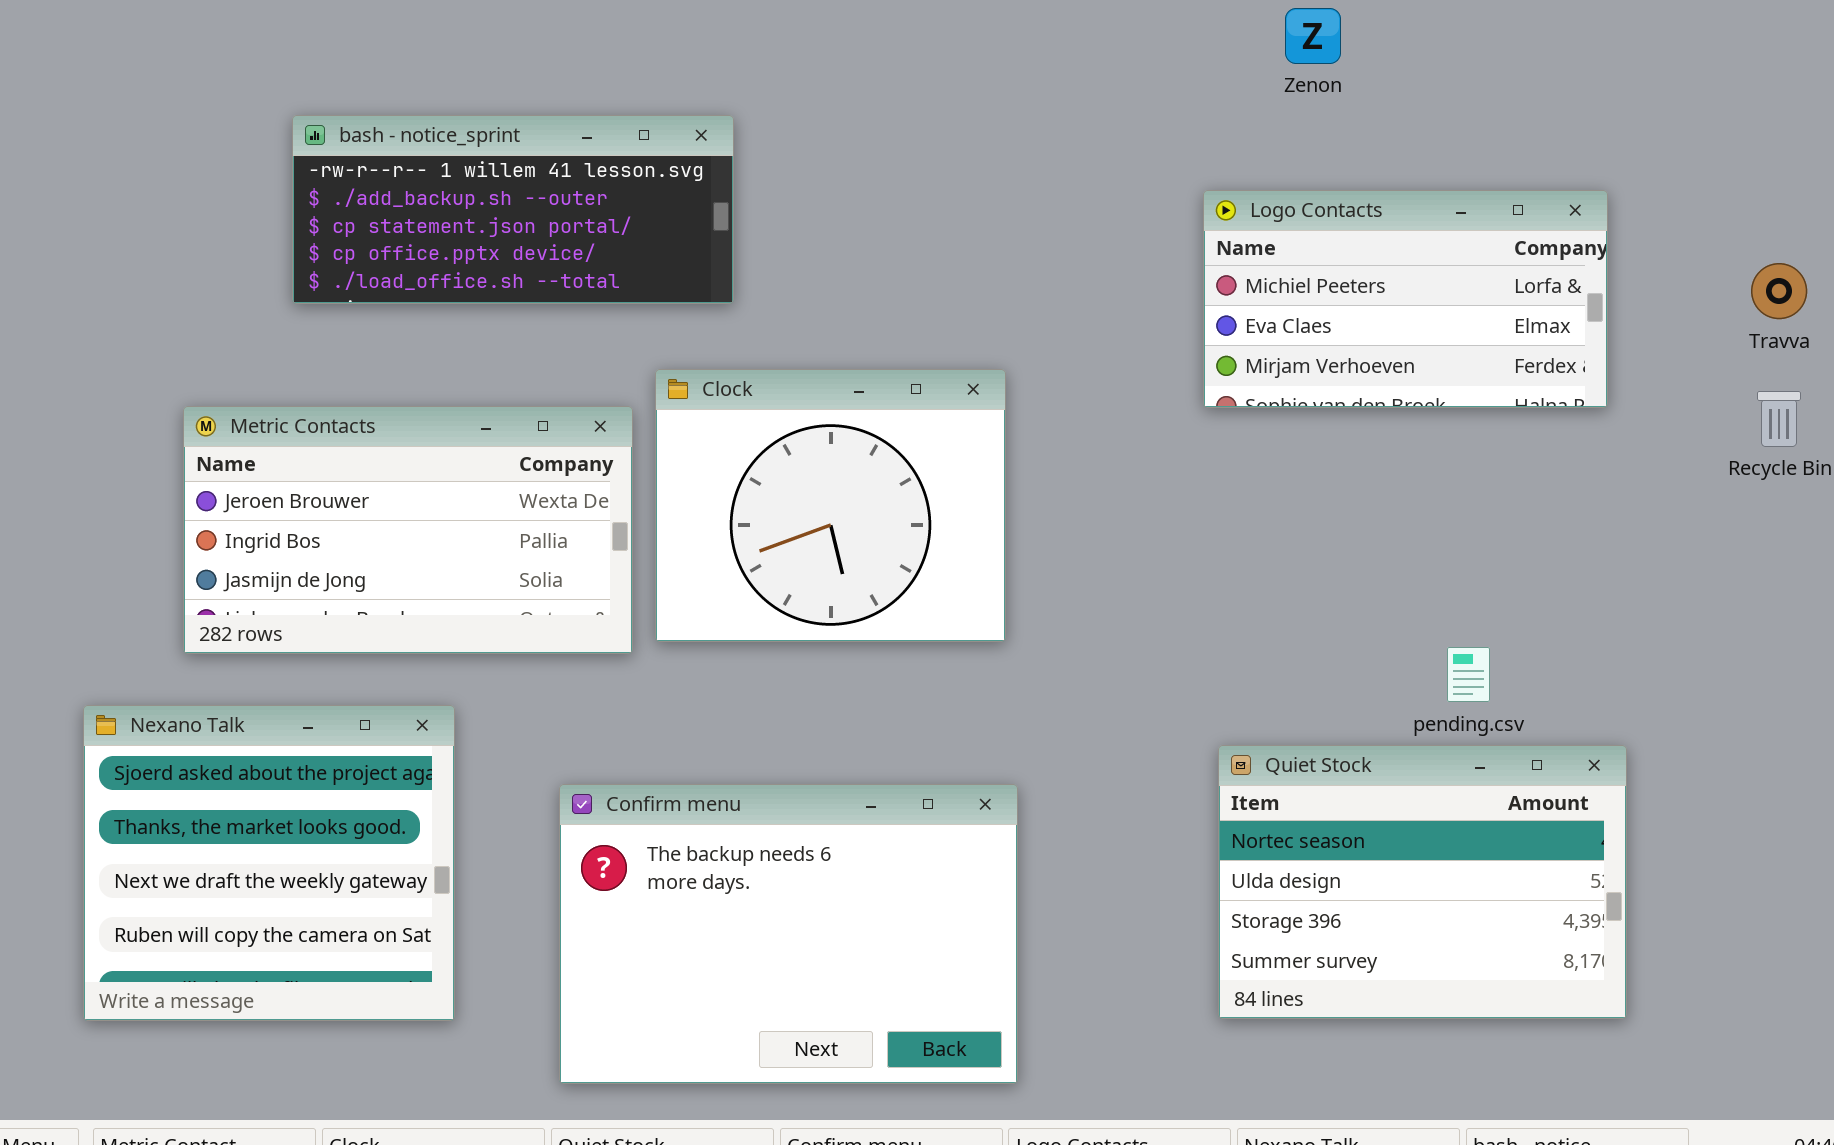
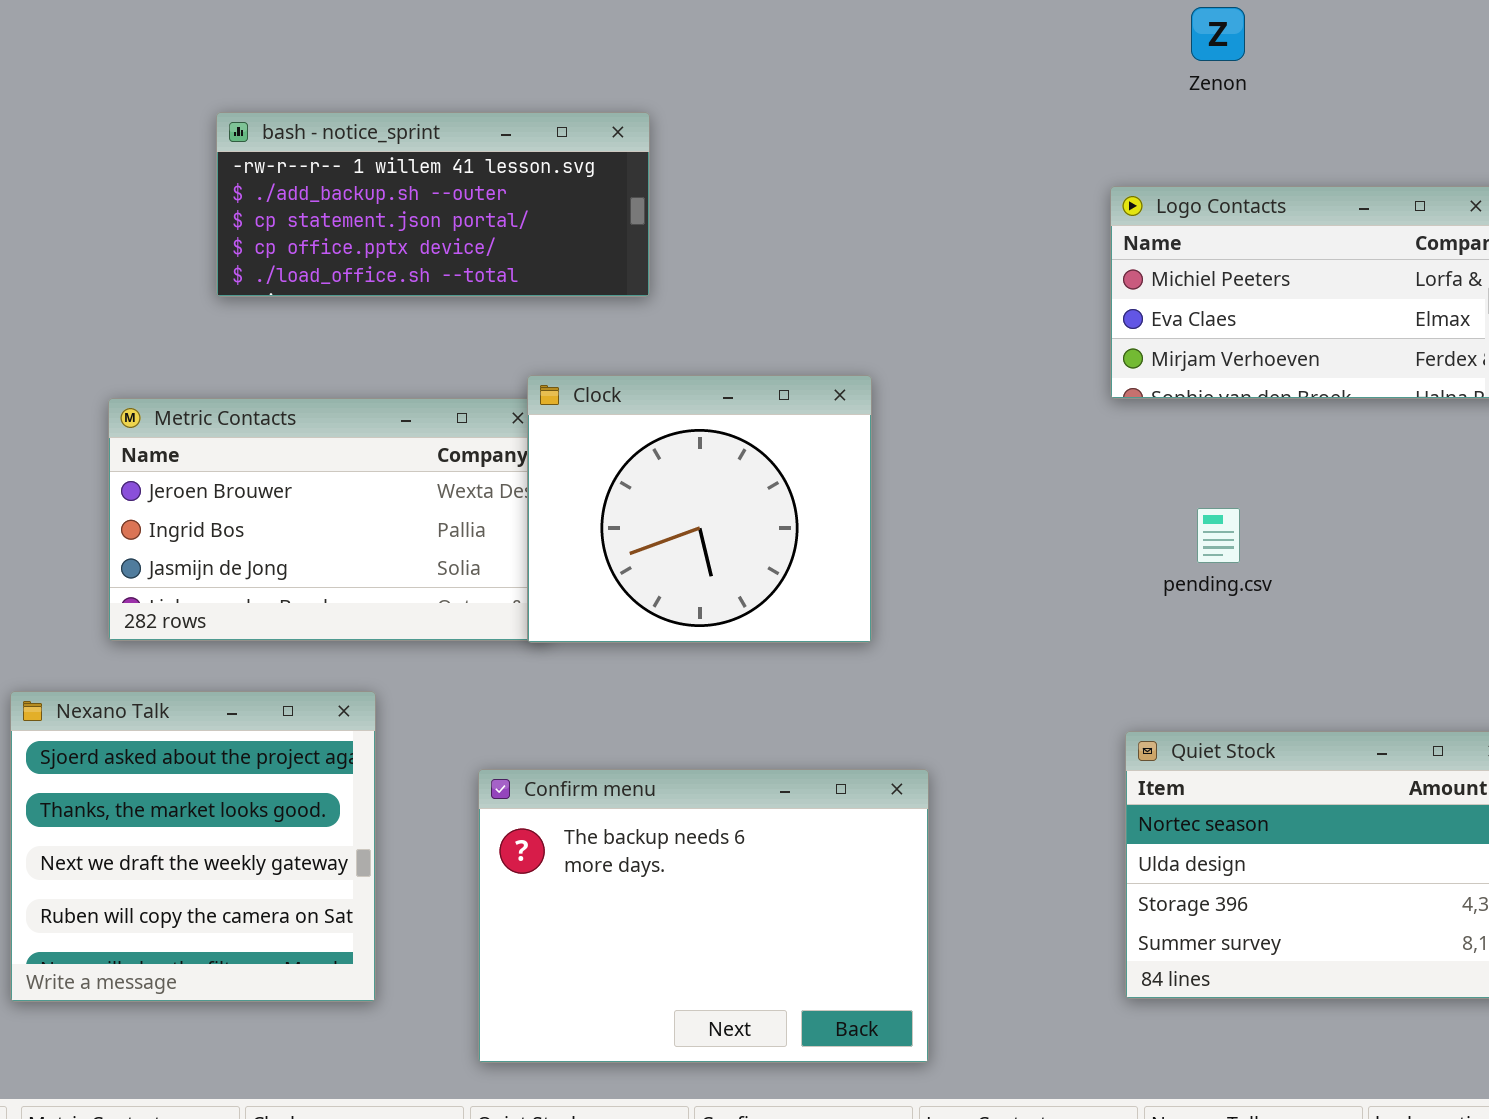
Clock: [655,369,1006,642] -> [527,375,872,643], moved
pending.csv: [1447,647,1490,702] -> [1197,508,1240,563], moved

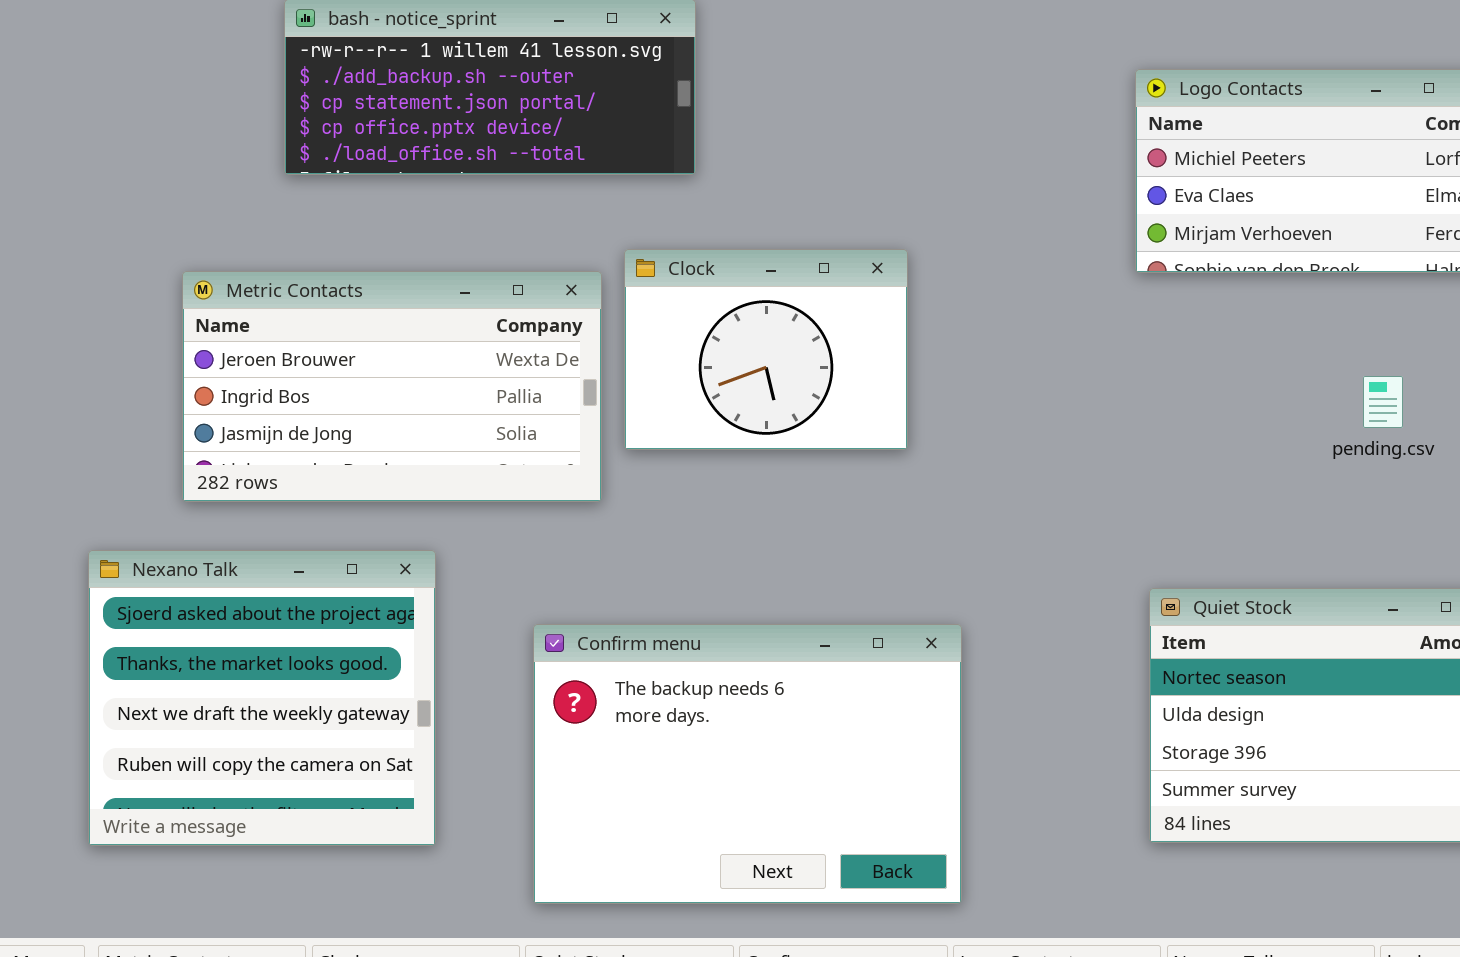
Clock: [527,375,872,643] -> [624,249,908,450], resized
pending.csv: [1197,508,1240,563] -> [1363,376,1403,428], moved

